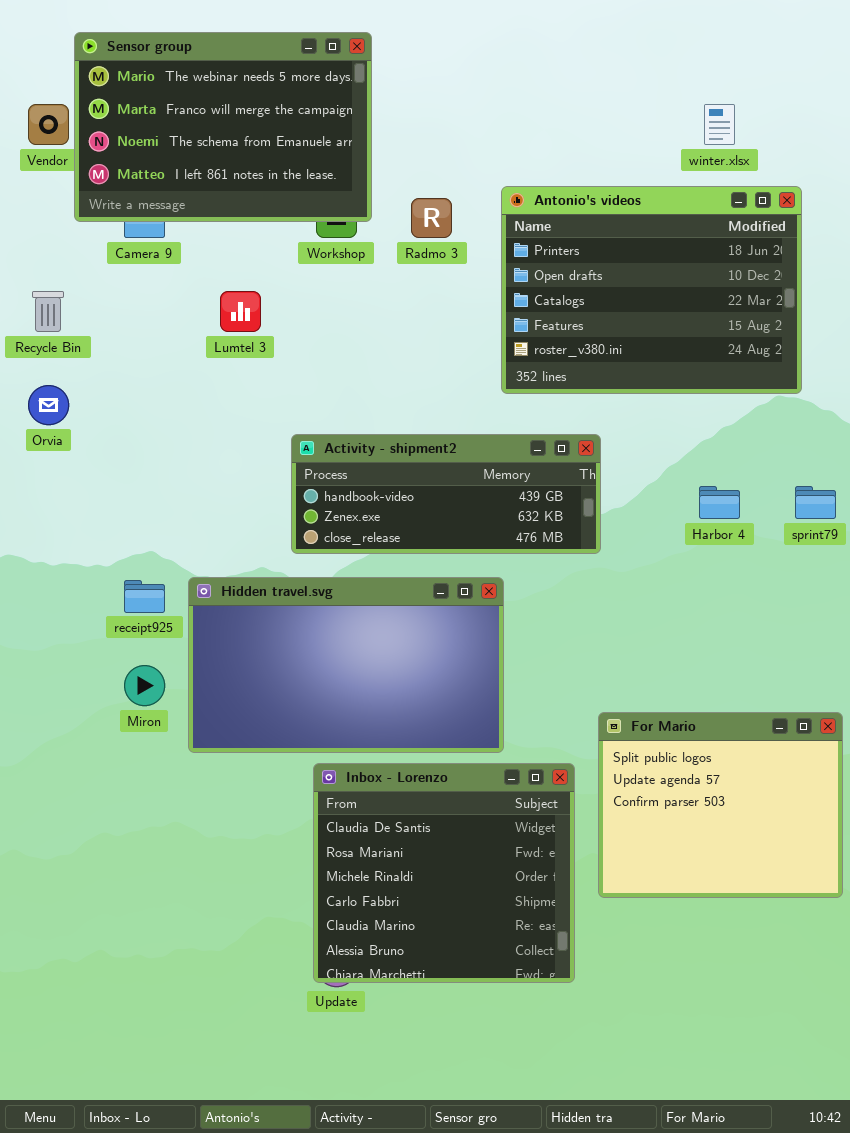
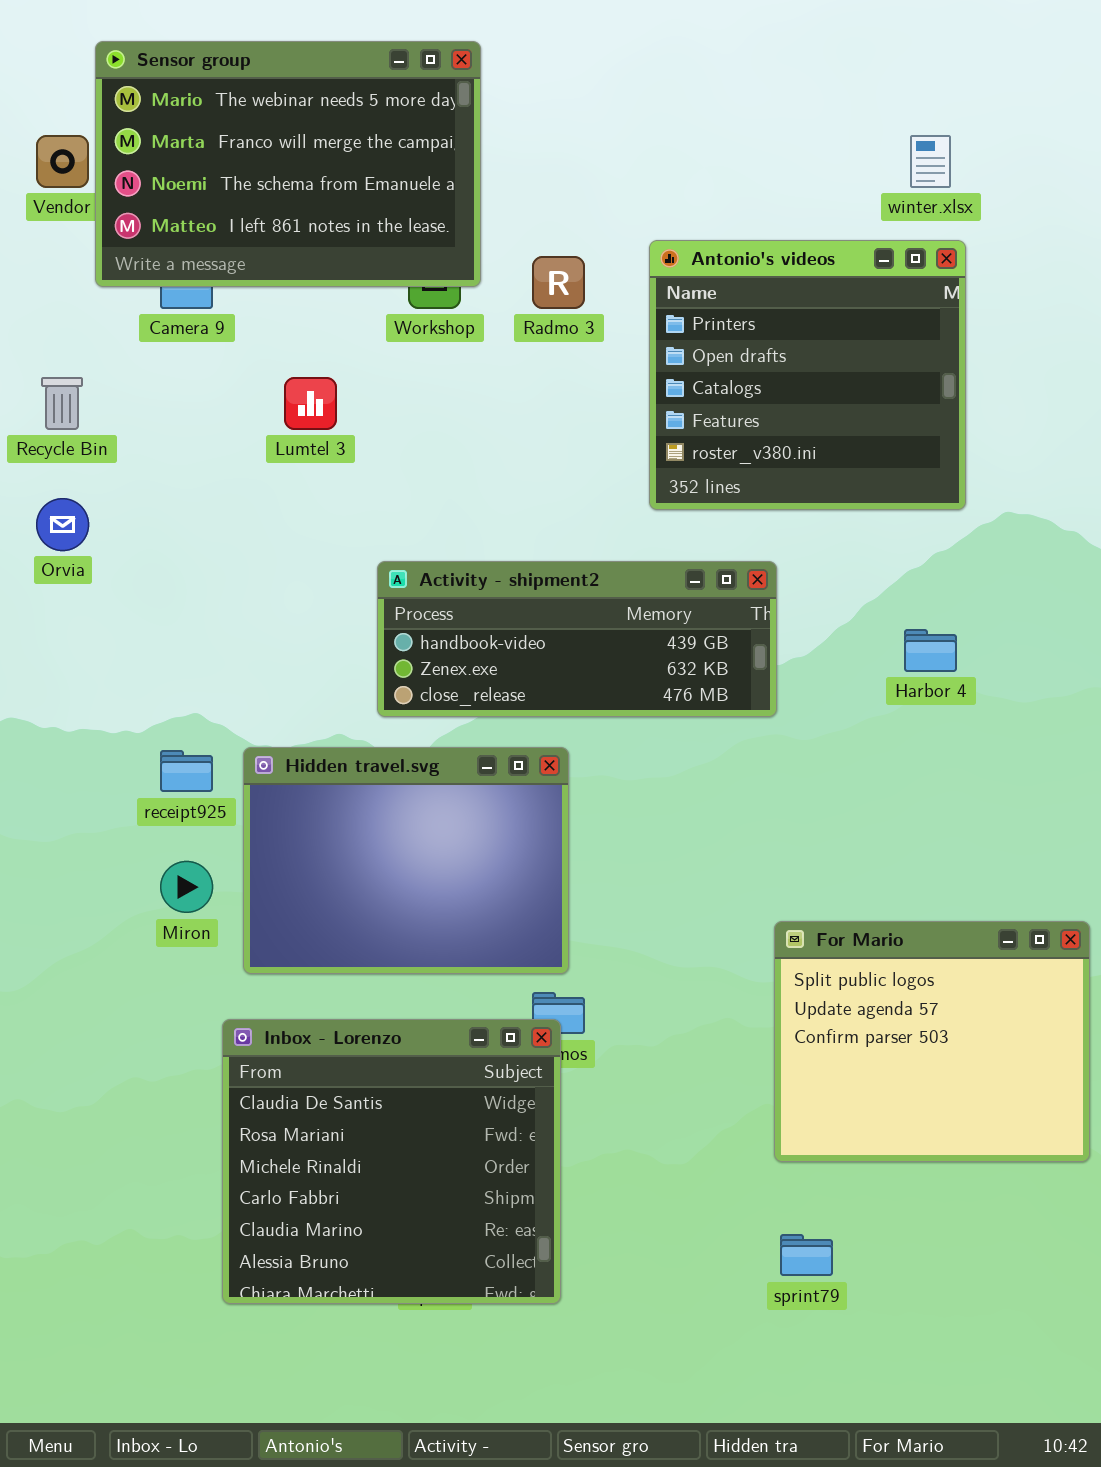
Antonio's videos: [501,186,802,394] -> [649,240,966,510], resized
sprint79: [795,486,836,519] -> [780,1234,833,1276], moved
Hidden travel.svg: [188,577,504,753] -> [243,747,569,974], resized
Inbox - Lorenzo: [313,763,575,983] -> [222,1019,561,1304], moved

